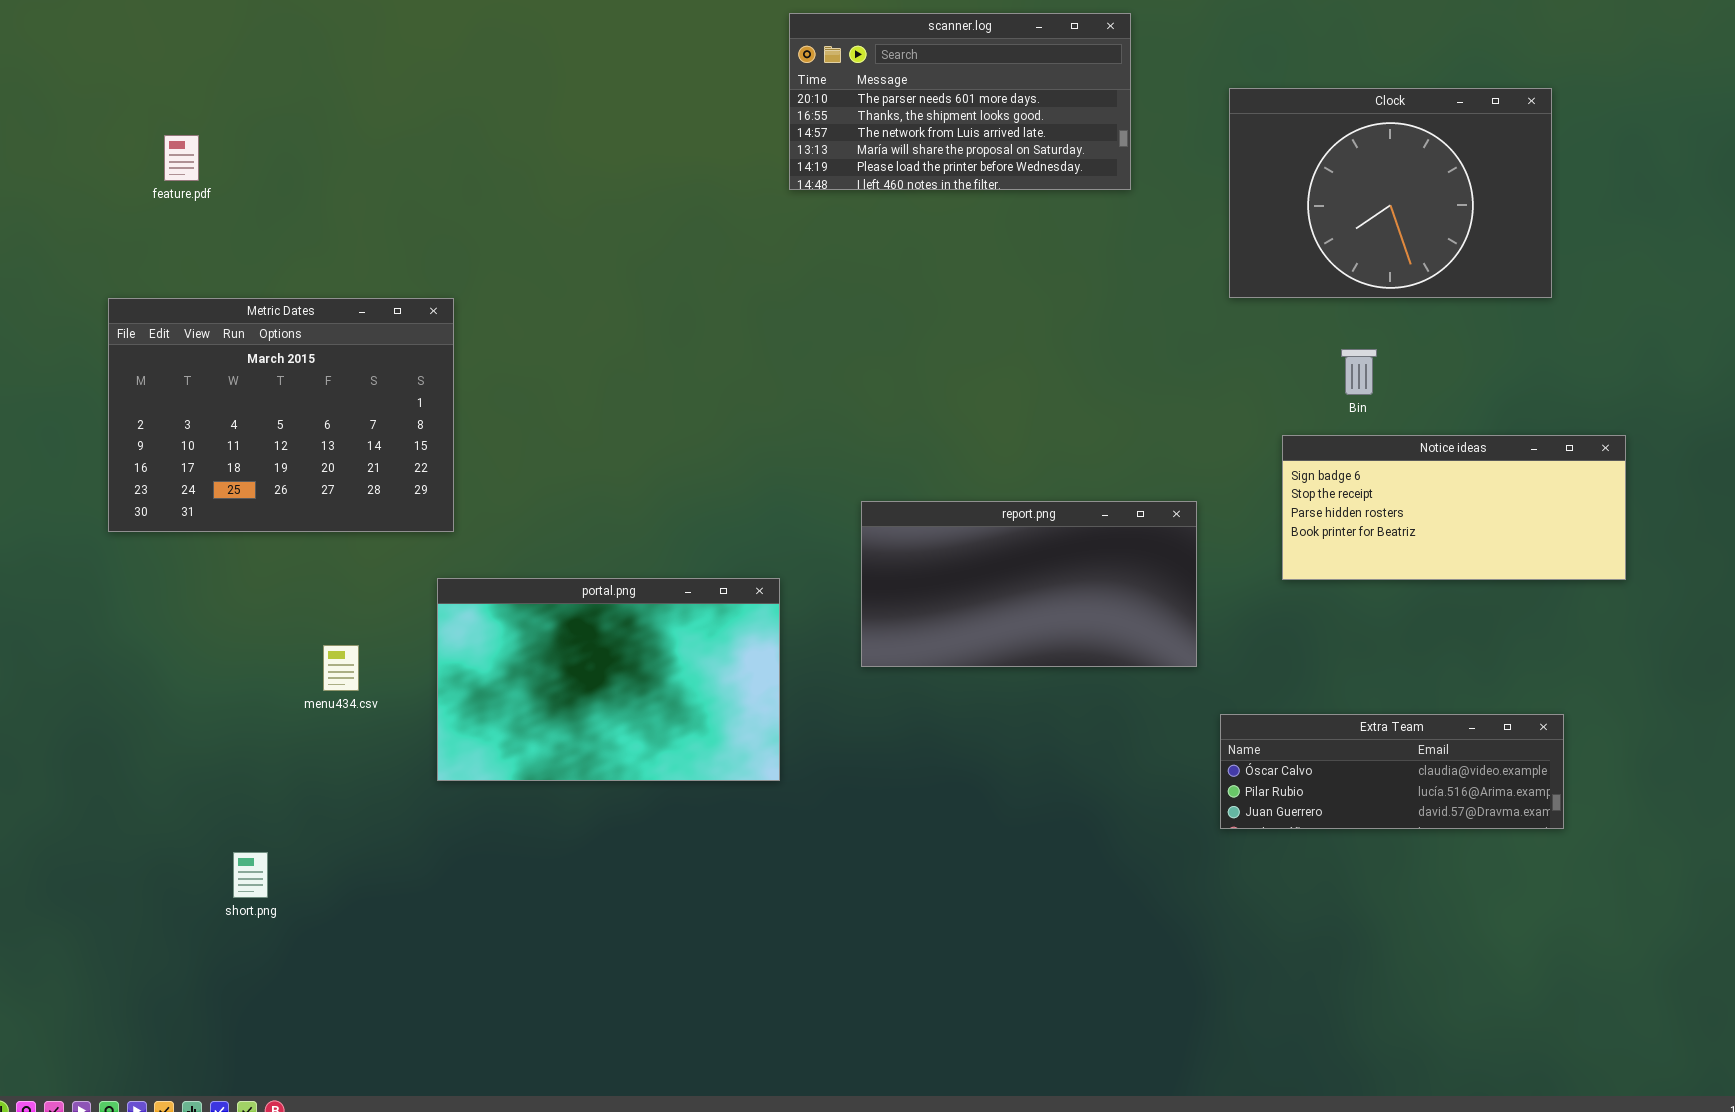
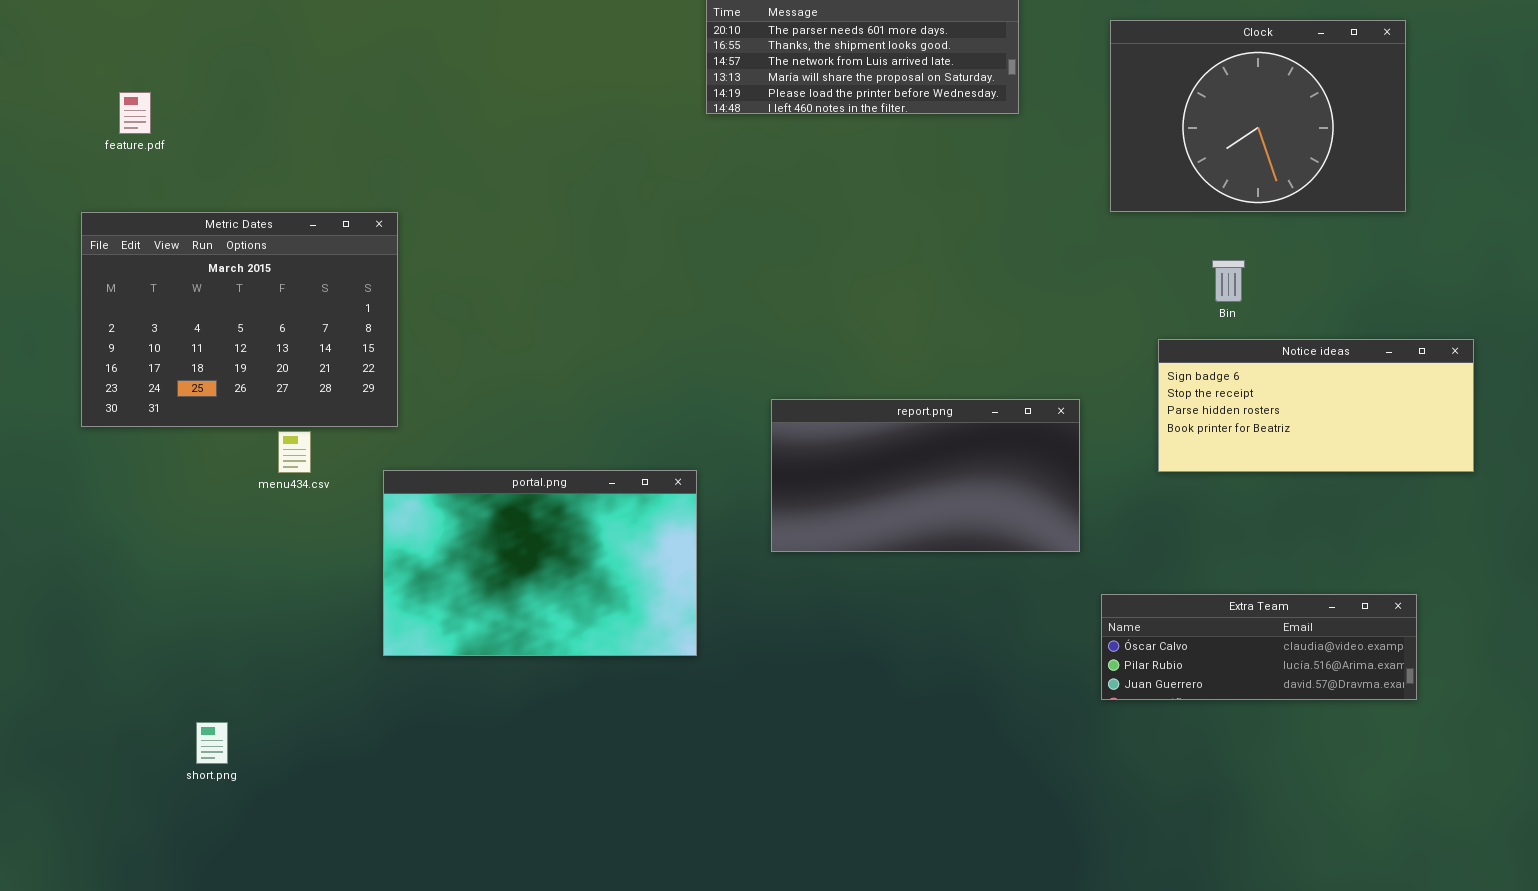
feature.pdf: [164,135,199,181] -> [119,92,151,134], moved
menu434.csv: [323,645,359,691] -> [278,431,311,473], moved

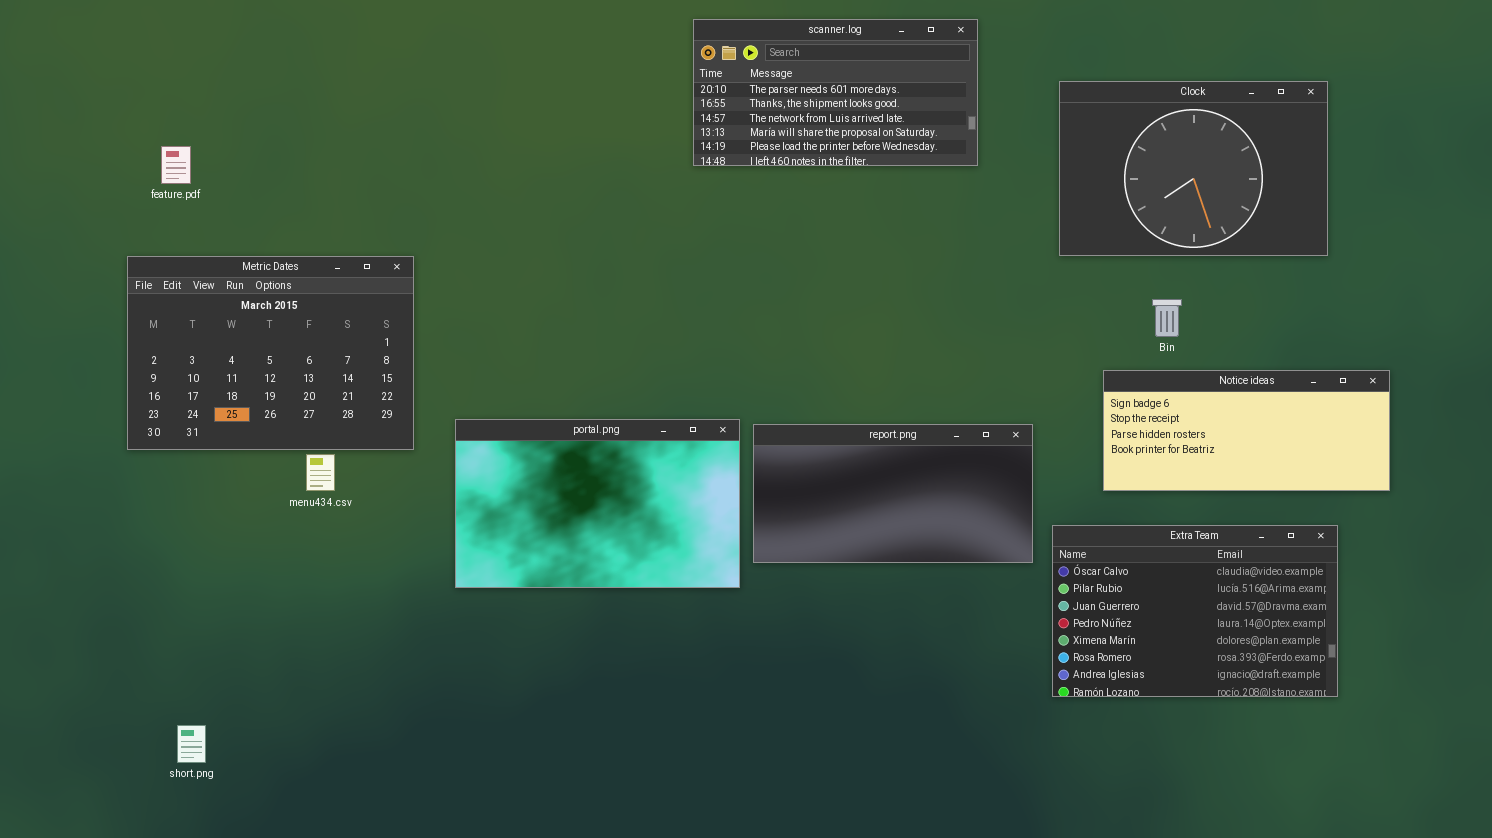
portal.png: [383,470,697,656] -> [455,419,740,588], moved
Extra Team: [1101,594,1417,700] -> [1052,525,1338,697], resized
short.png: [196,722,228,764] -> [177,725,206,763], moved

